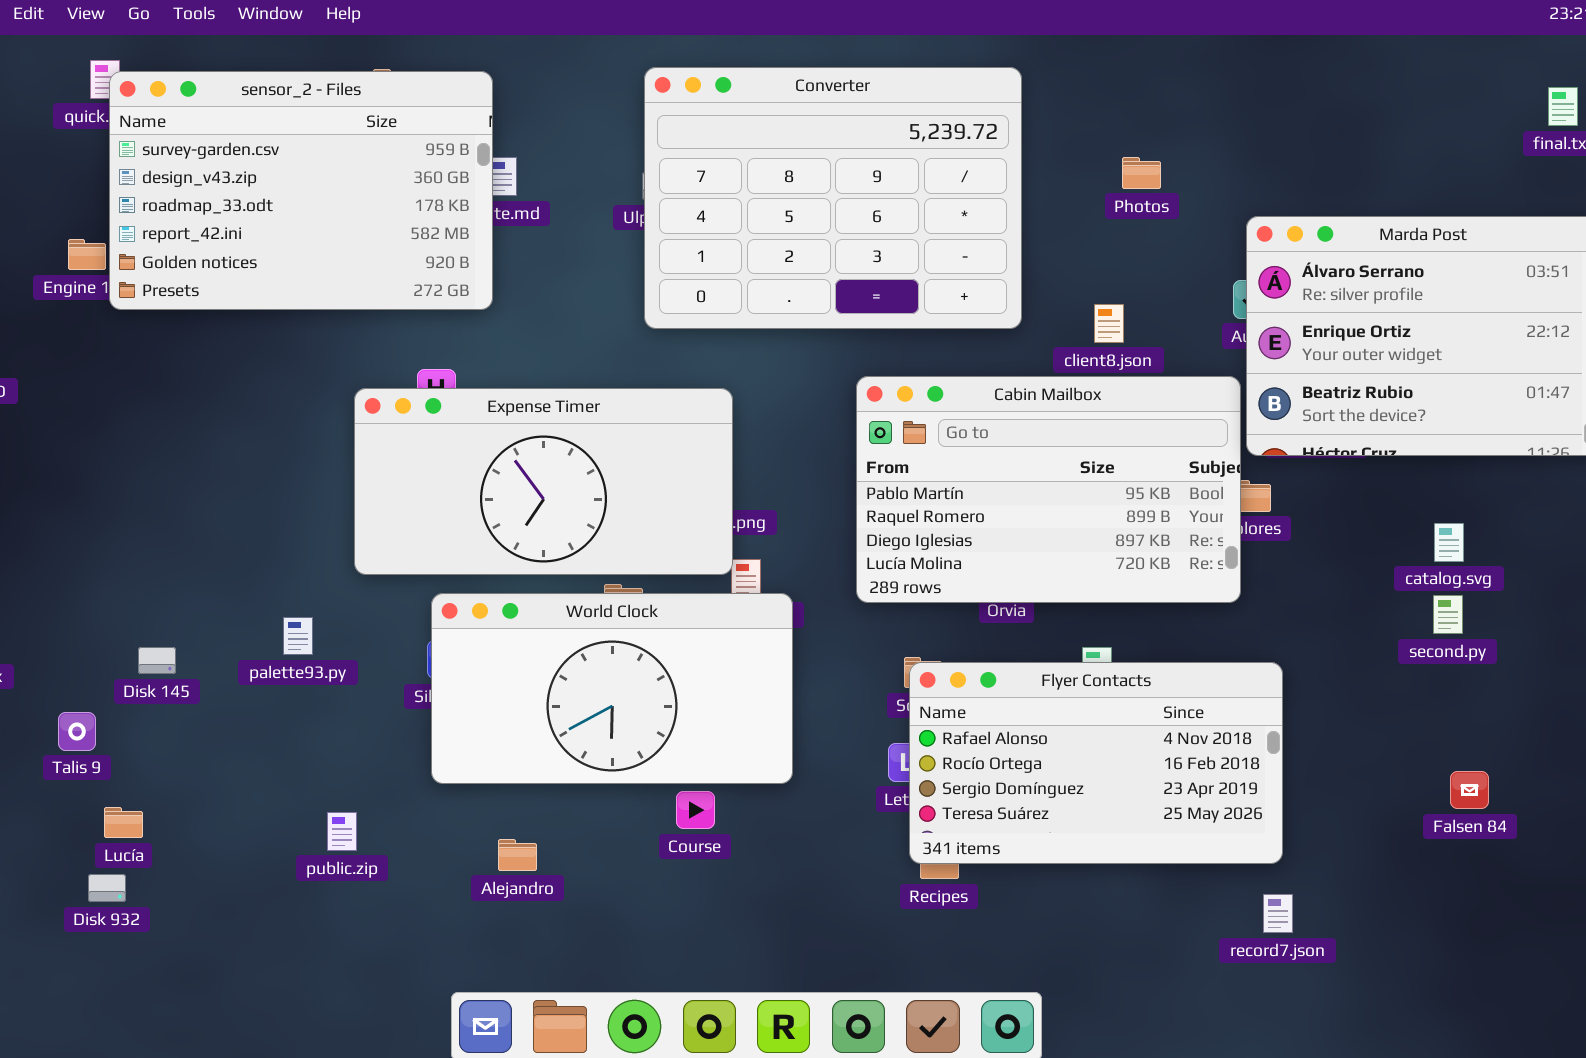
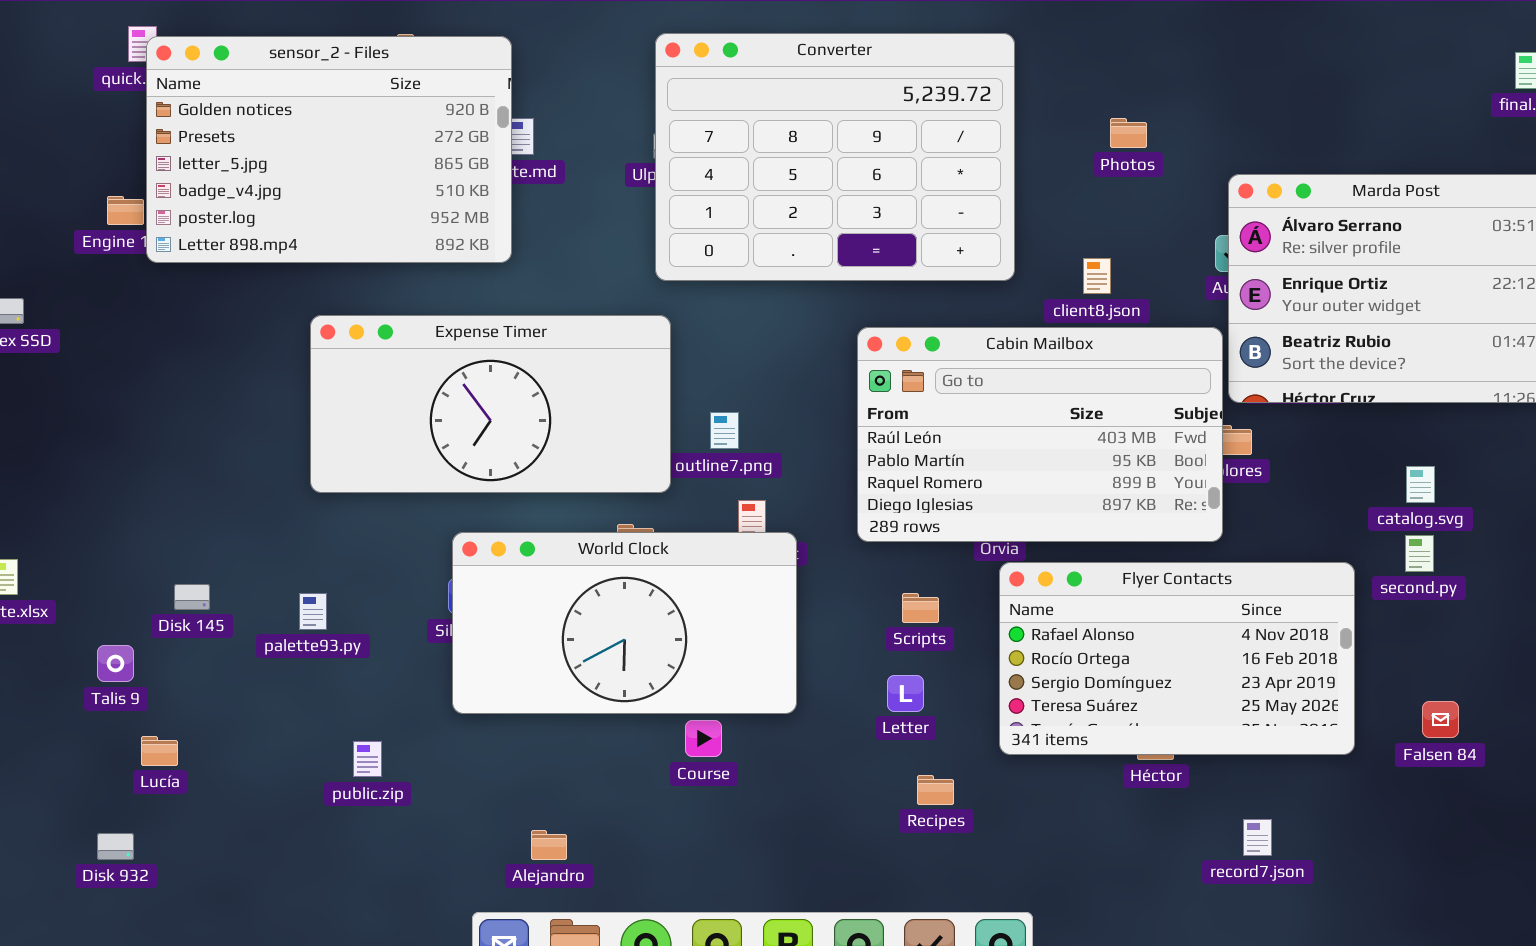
sensor_2 - Files: [109,71,493,310] -> [146,36,512,263], scrolled down 4 rows
Cabin Mailbox: [856,376,1241,603] -> [857,327,1223,542], scrolled up 1 row
Expense Timer: [354,388,733,575] -> [310,315,671,493], moved
palette93.py: [283,617,313,655] -> [299,593,327,630], moved
Flyer Contacts: [909,662,1283,864] -> [999,562,1355,755], moved
Alejandro: [498,839,537,871] -> [531,830,567,860], moved
Disk 932: [88,874,126,902] -> [97,833,134,860], moved

